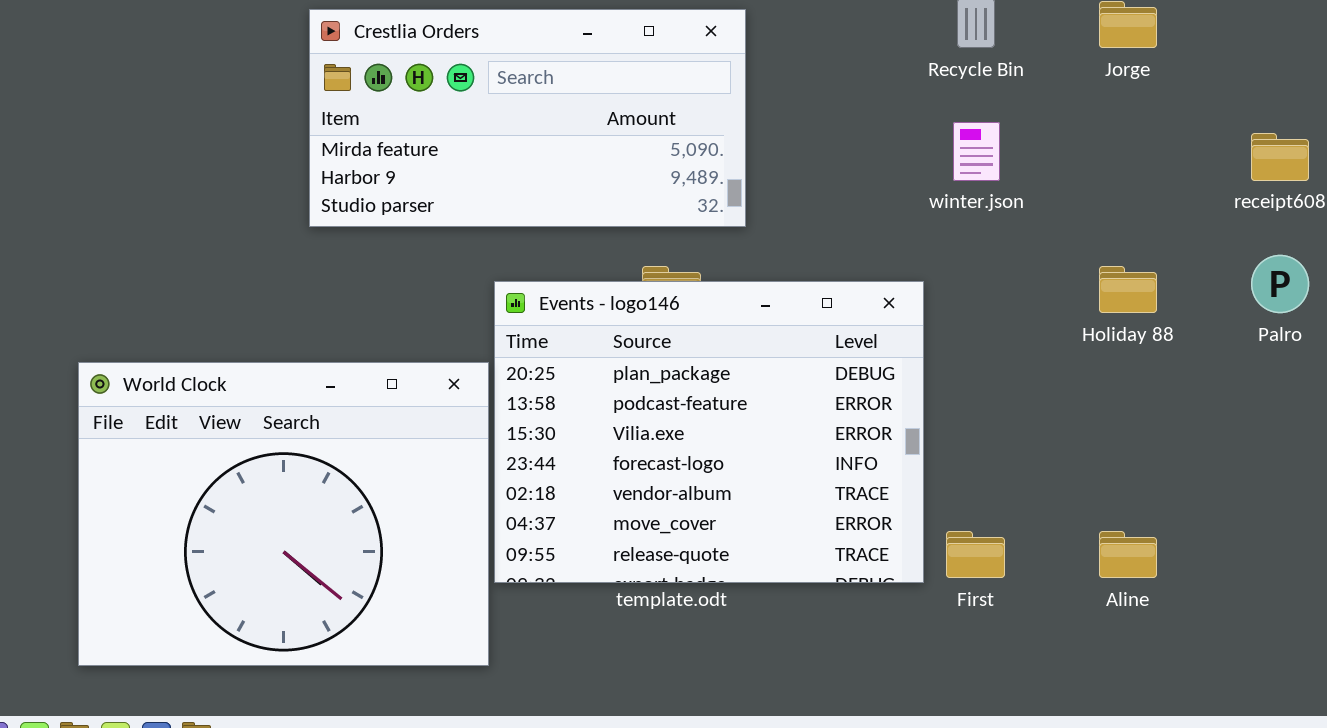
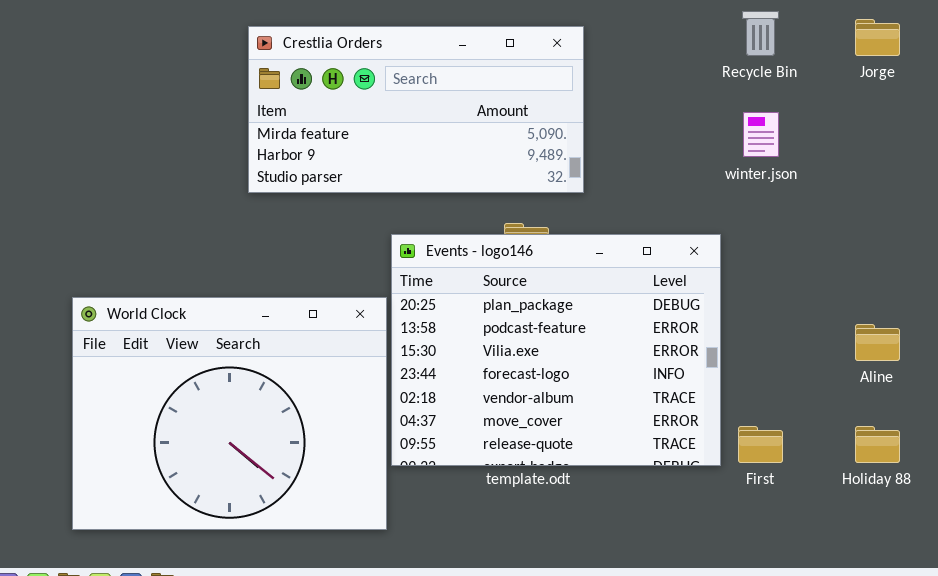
Holiday 88: [1099,266,1157,313] -> [855,426,900,463], moved
Aline: [1099,531,1157,578] -> [855,324,900,361], moved

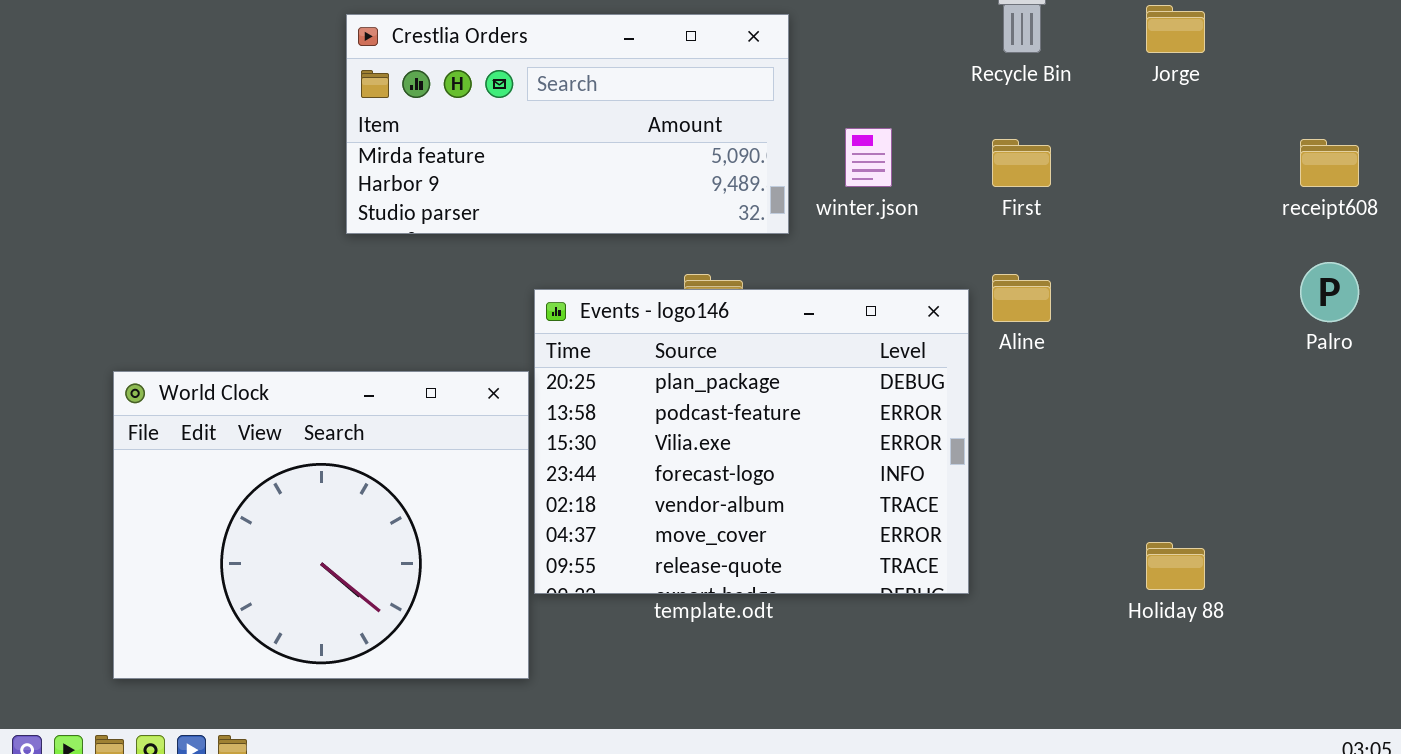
winter.json: [743,112,779,157] -> [845,128,892,187], moved
Aline: [855,324,900,361] -> [992,274,1051,322], moved
First: [738,426,783,463] -> [992,139,1051,187], moved

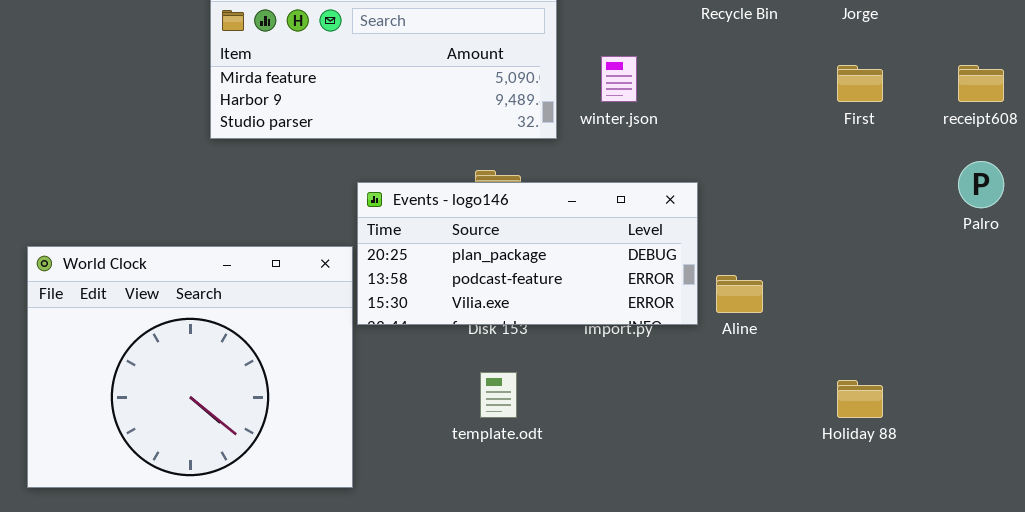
First: [992,139,1051,187] -> [837,65,883,102], moved
Aline: [992,274,1051,322] -> [716,275,763,313], moved
Events - logo146: [534,289,969,594] -> [357,182,698,325], resized

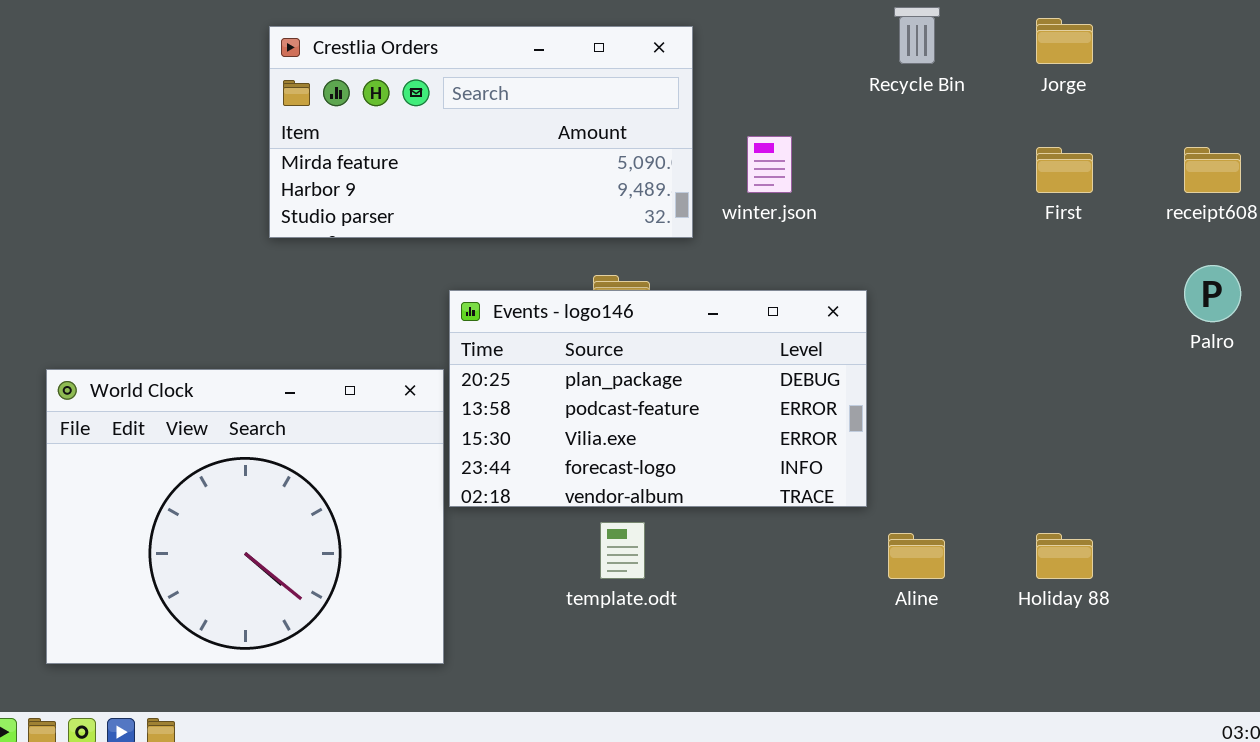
Events - logo146: [357,182,698,325] -> [449,290,867,507], resized
Aline: [716,275,763,313] -> [888,533,945,579], moved

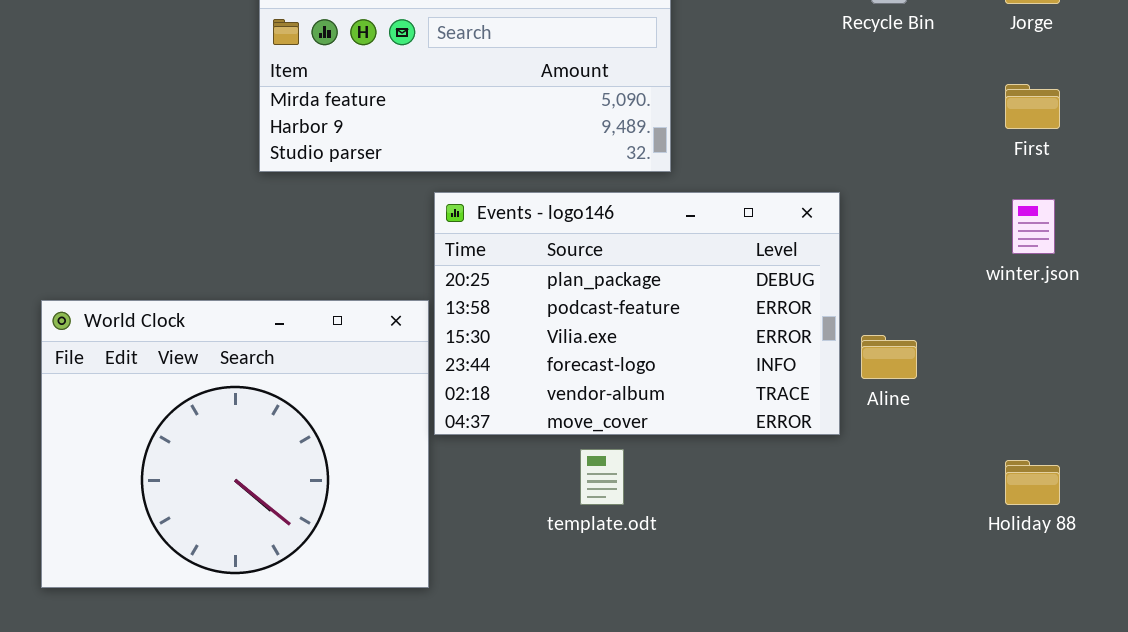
winter.json: [747,136,792,193] -> [1012,199,1055,254], moved
Events - logo146: [449,290,867,507] -> [434,192,840,435], resized
Aline: [888,533,945,579] -> [861,335,917,379], moved

